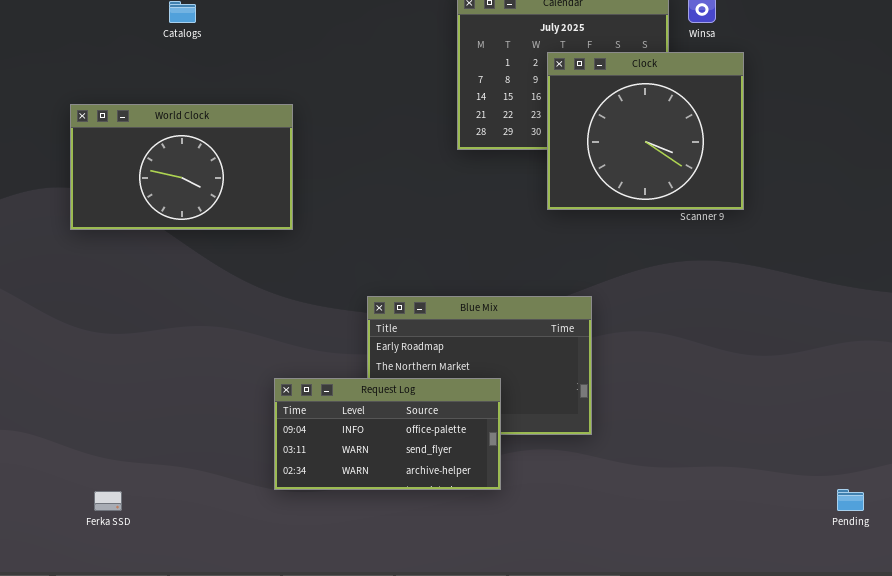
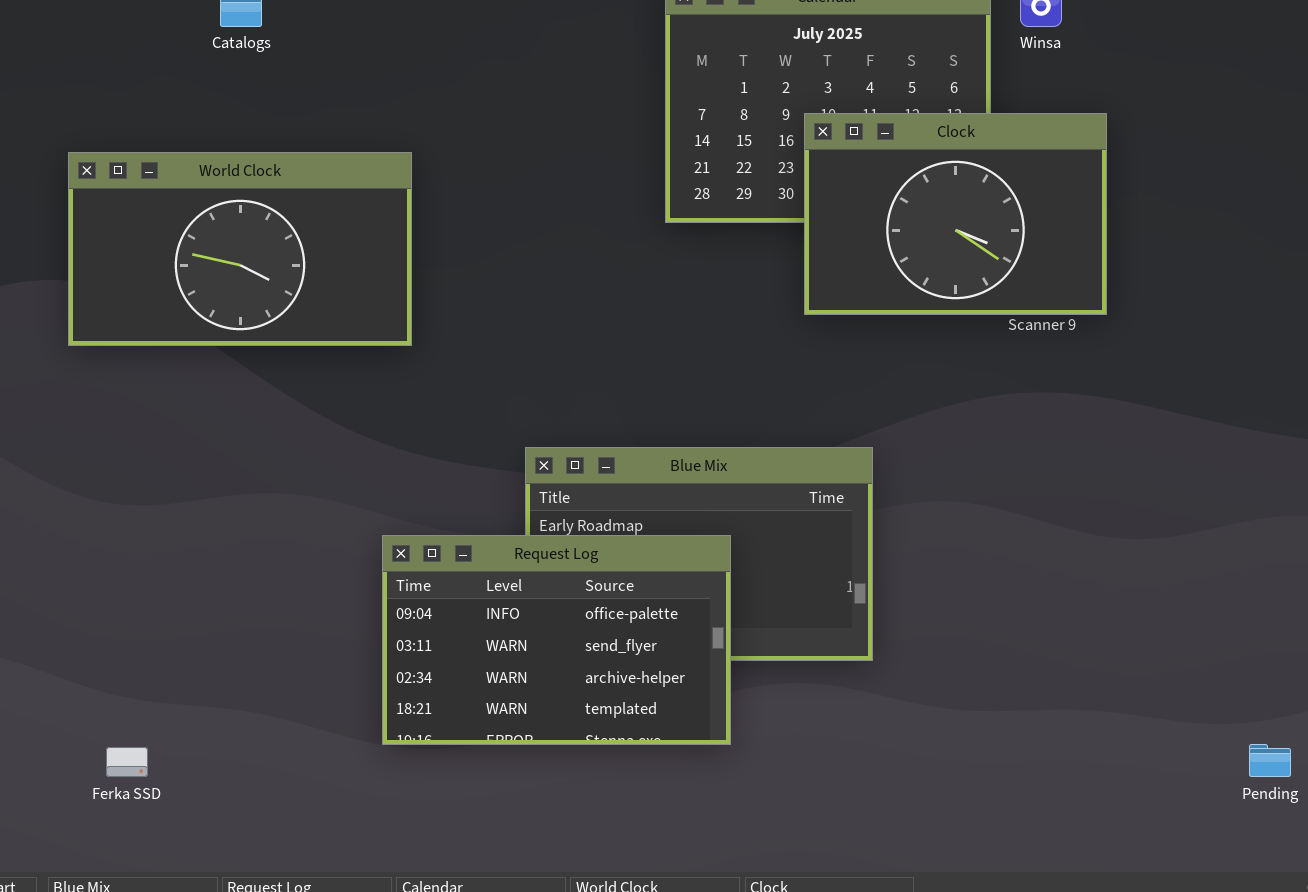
Clock: [547,52,744,210] -> [804,113,1107,315], resized
Request Log: [274,378,501,490] -> [382,535,731,745], resized

